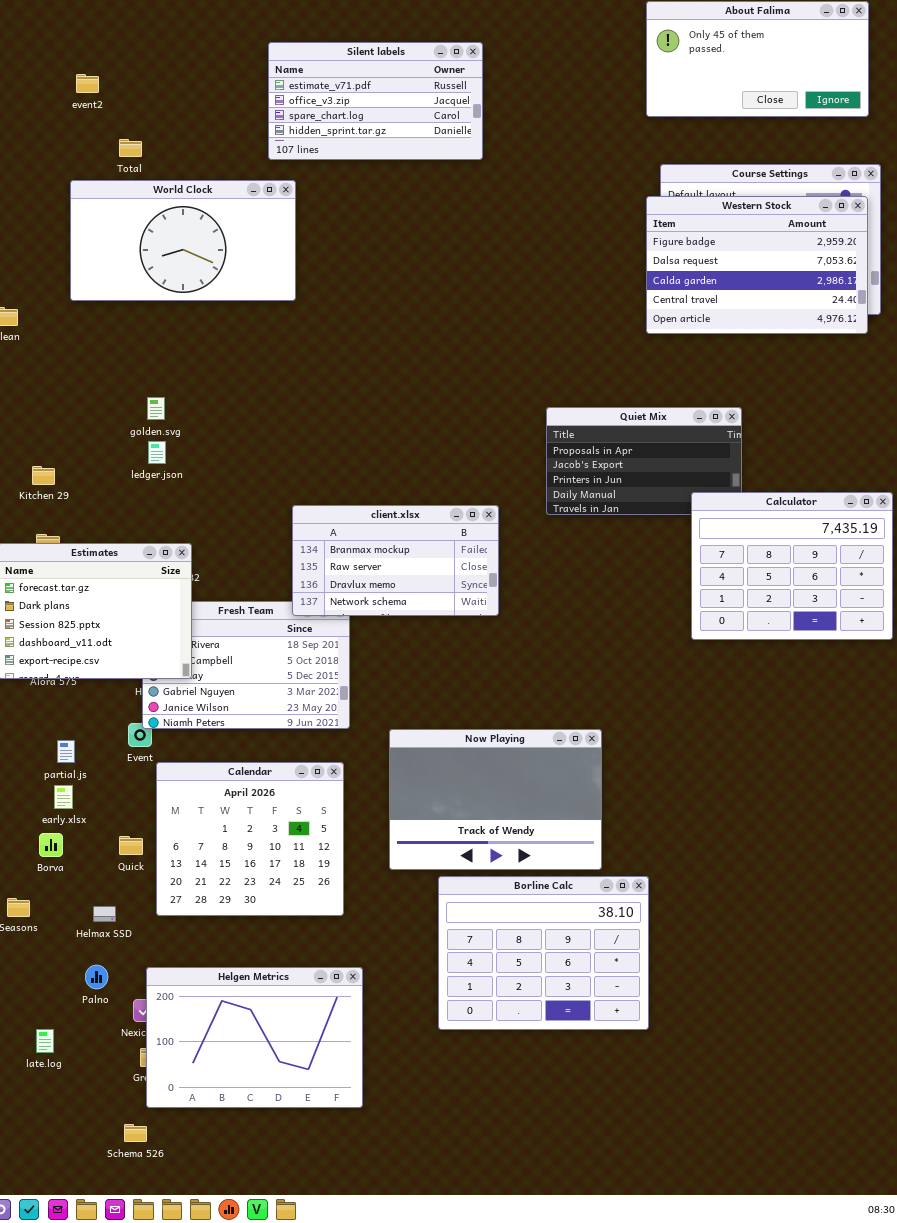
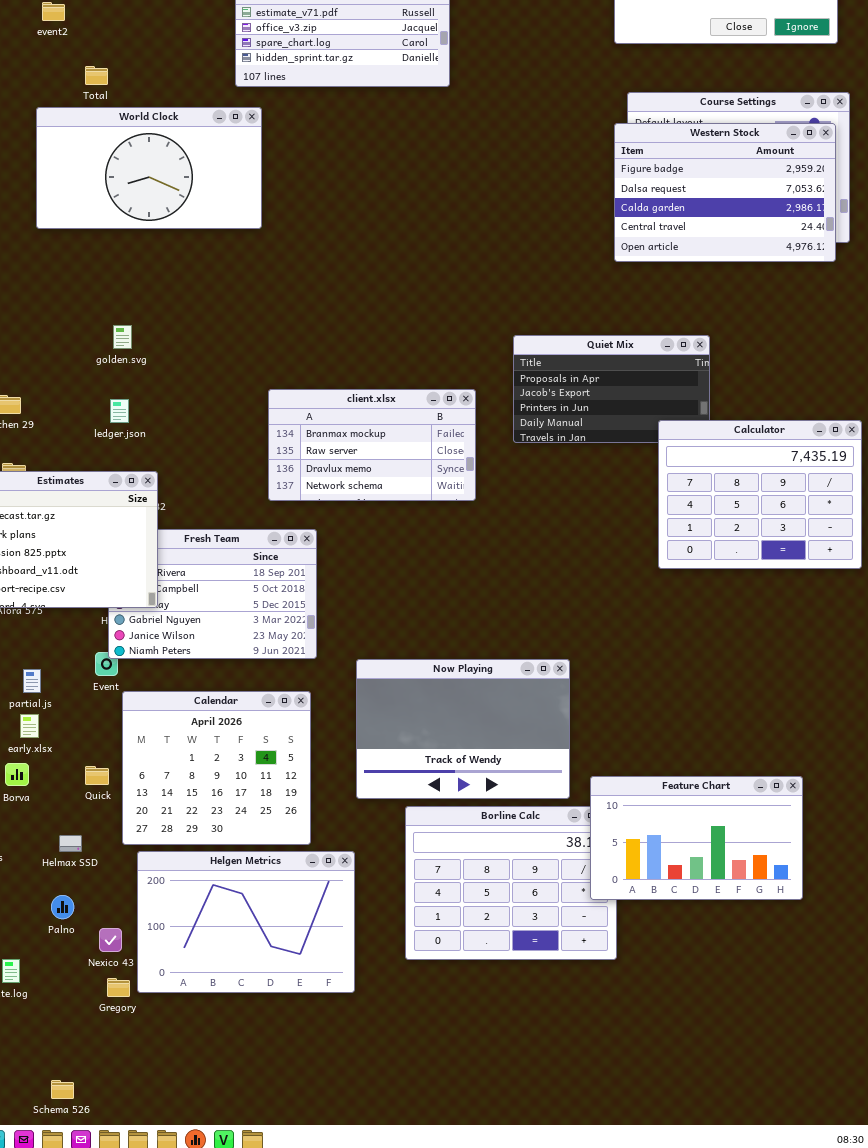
ledger.json: [148,441,166,464] -> [110,399,129,423], moved
client.xlsx: [292,505,499,616] -> [268,389,476,501], moved
Feature Chart: none -> [590,776,803,900], opened
Helgen Metrics: [146,967,363,1108] -> [137,851,355,993], moved
Schema 526: [124,1124,147,1142] -> [51,1080,74,1099], moved

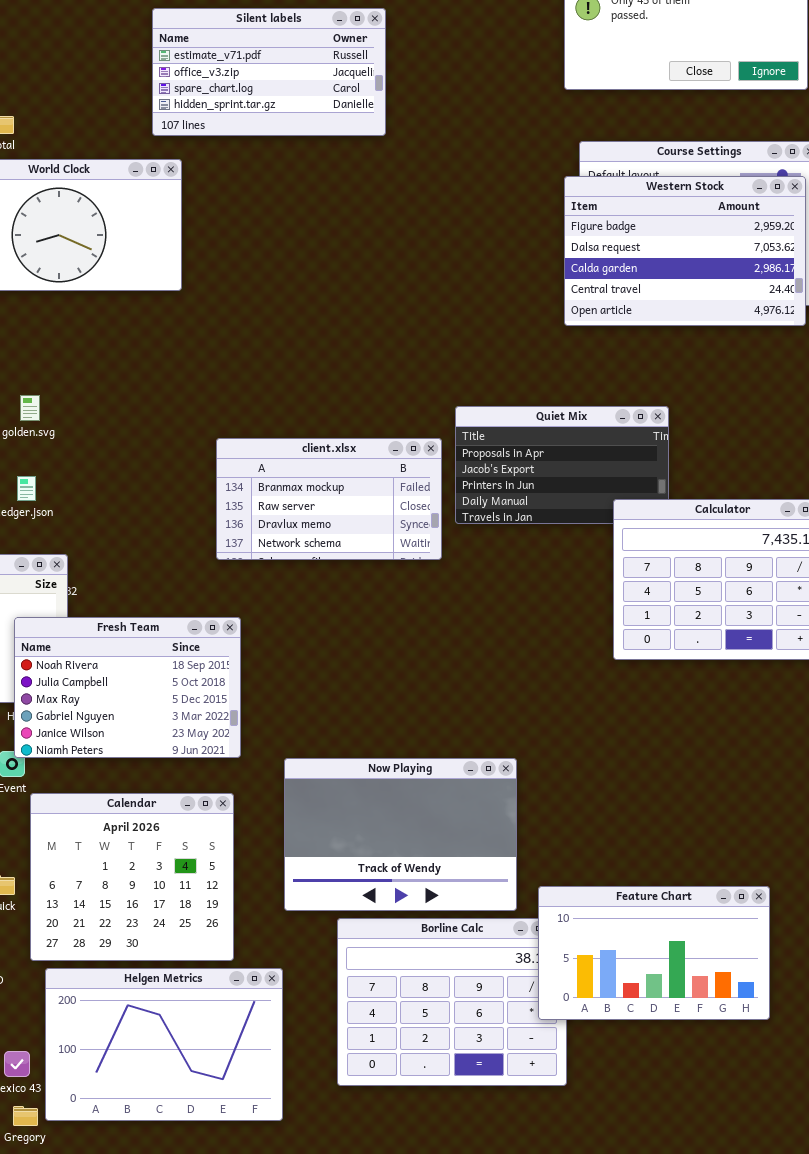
client.xlsx: [268,389,476,501] -> [216,438,442,560], moved
Fresh Team: [108,529,317,659] -> [14,617,241,758], raised

